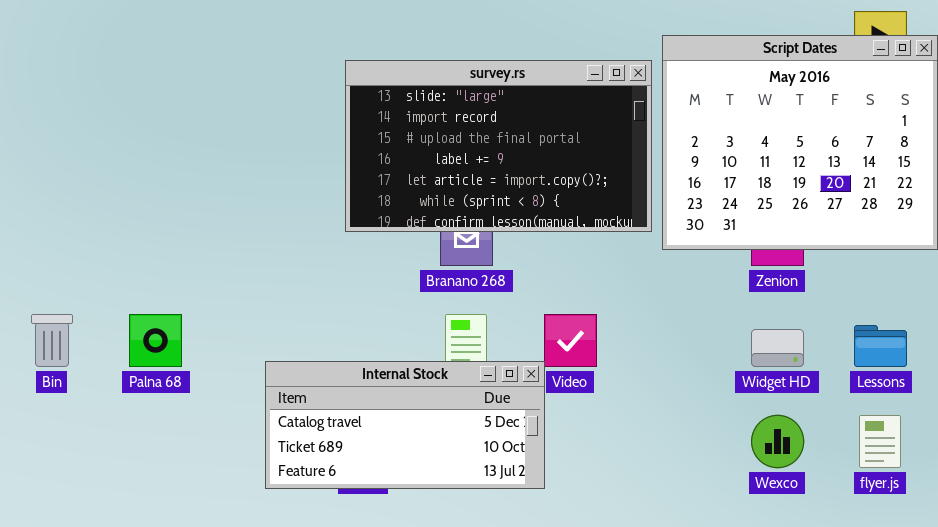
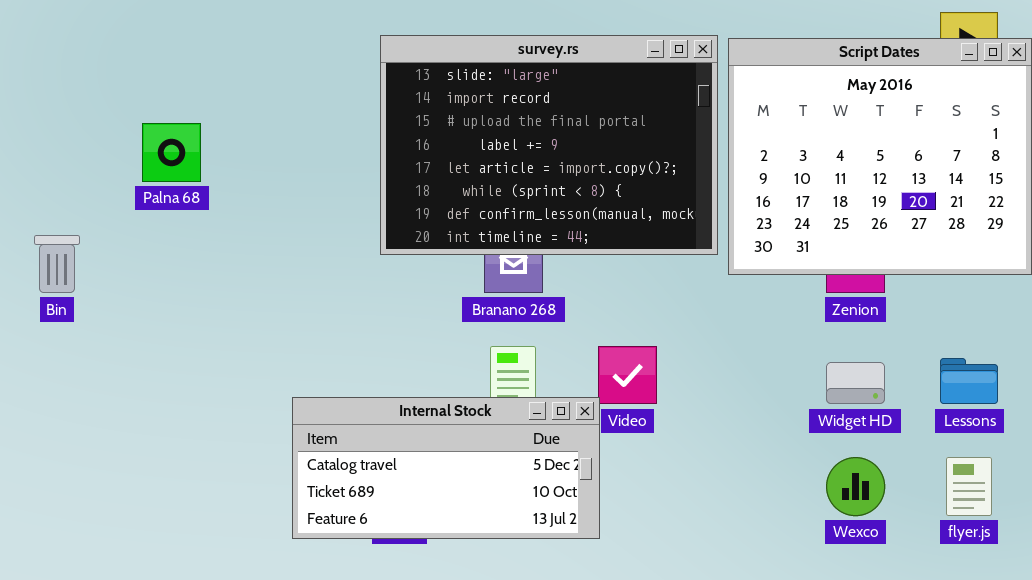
survey.rs: [345,60,652,232] -> [380,35,718,255], resized
Bin: [31,314,73,367] -> [34,235,80,293], moved
Palna 68: [129,314,182,367] -> [142,123,201,182], moved

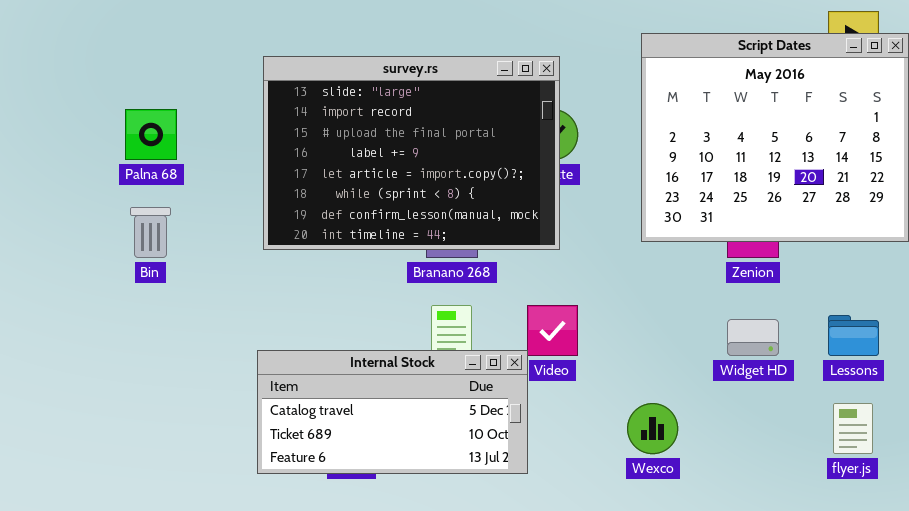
survey.rs: [380,35,718,255] -> [263,56,560,250], moved
Bin: [34,235,80,293] -> [130,207,171,258], moved
Wexco: [826,457,885,516] -> [627,403,678,454], moved

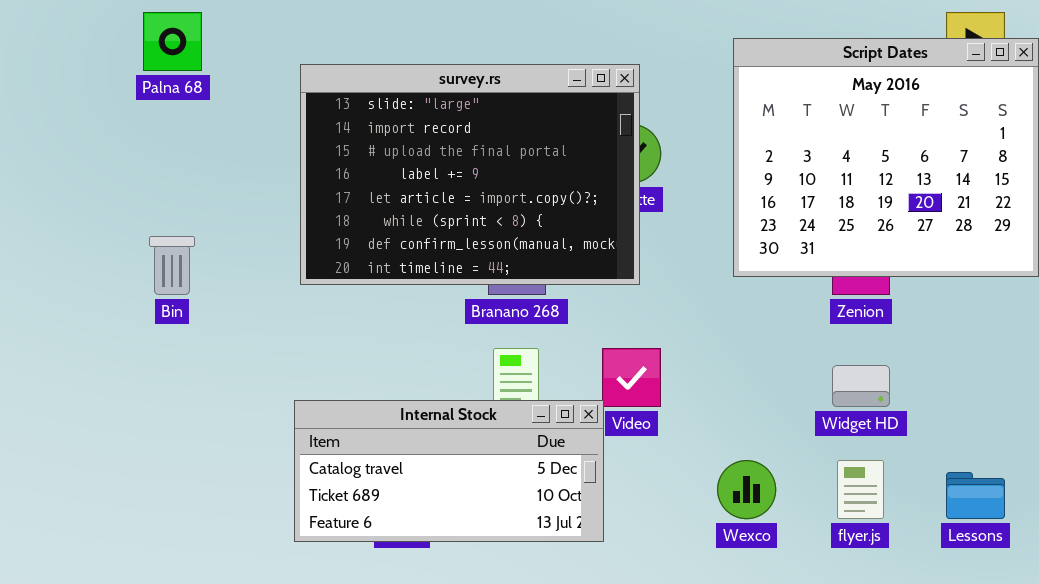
Palna 68: [125,109,177,160] -> [143,12,202,71], moved
Lessons: [828,315,879,356] -> [946,472,1005,519], moved
flyer.js: [833,403,873,454] -> [837,460,884,519], moved

